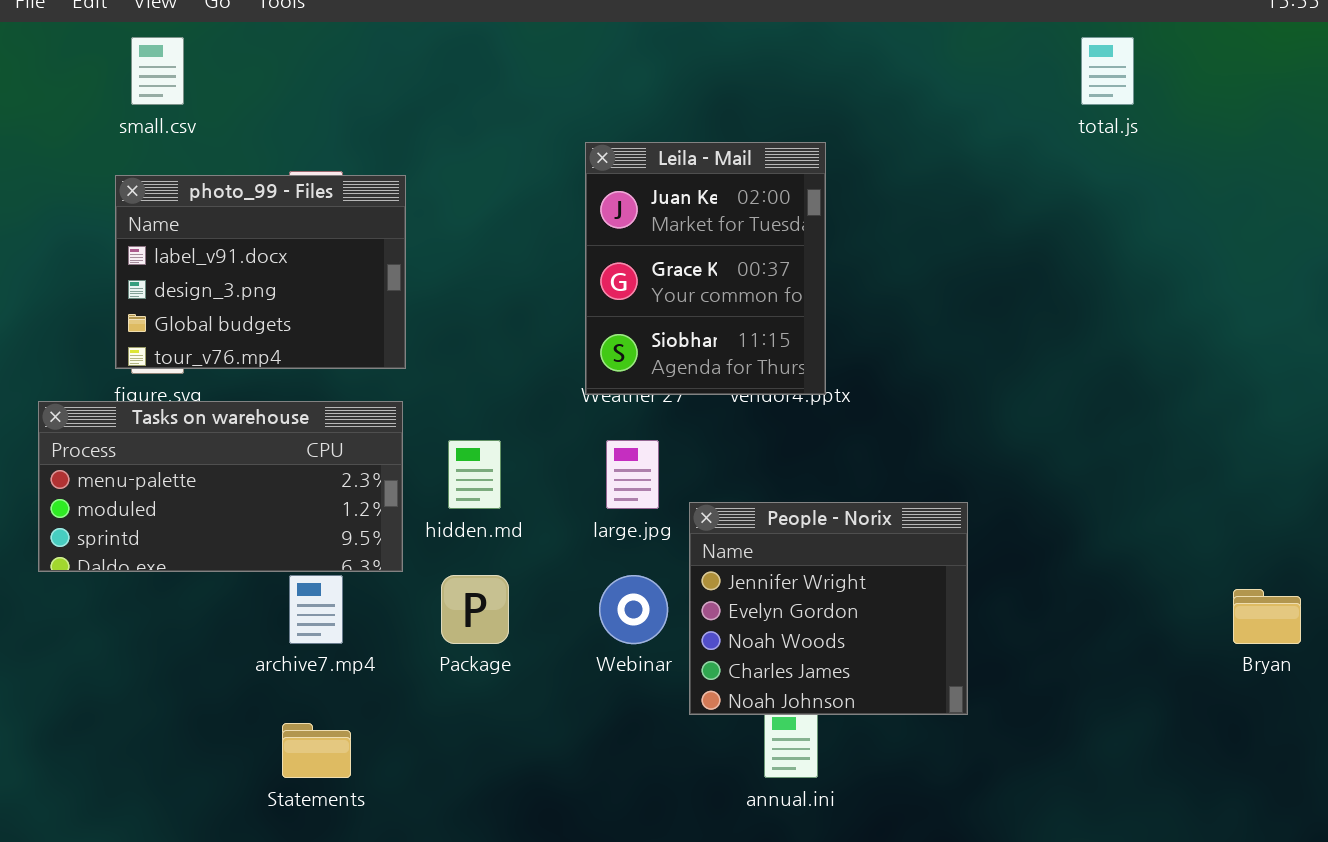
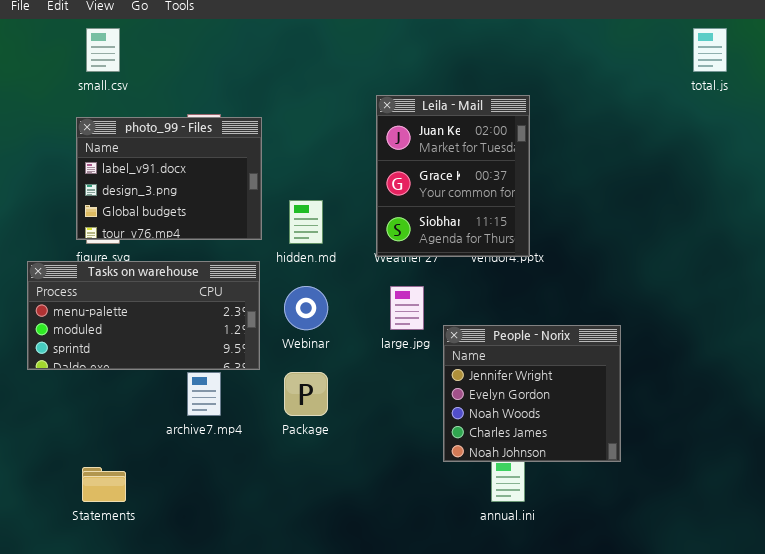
hidden.md: [448,440,501,509] -> [289,200,323,244], moved
Webinar: [599,575,668,644] -> [284,286,328,330], moved
Statements: [282,723,351,778] -> [82,467,126,502], moved

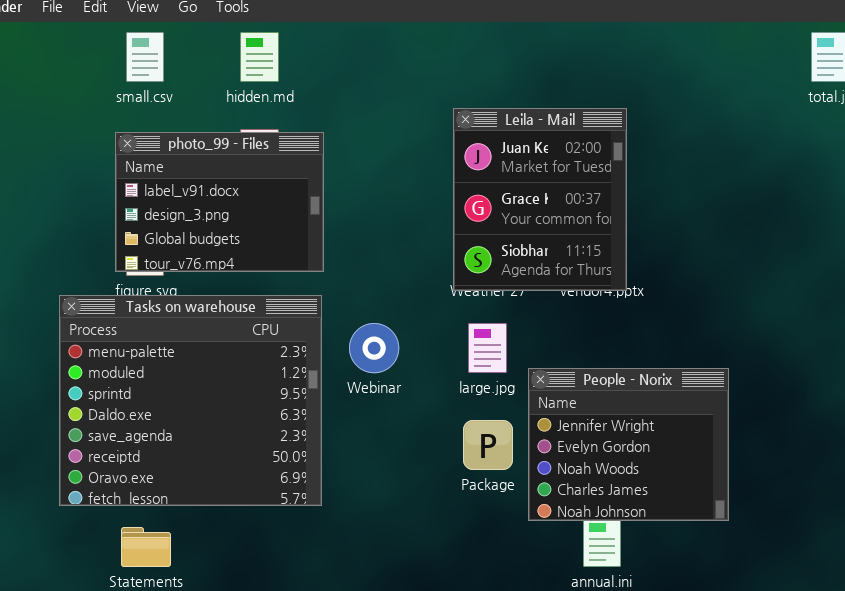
hidden.md: [289,200,323,244] -> [240,32,279,82], moved
Tasks on warehouse: [27,261,260,370] -> [59,295,322,506], resized
Package: [284,372,328,416] -> [463,420,513,470], moved

